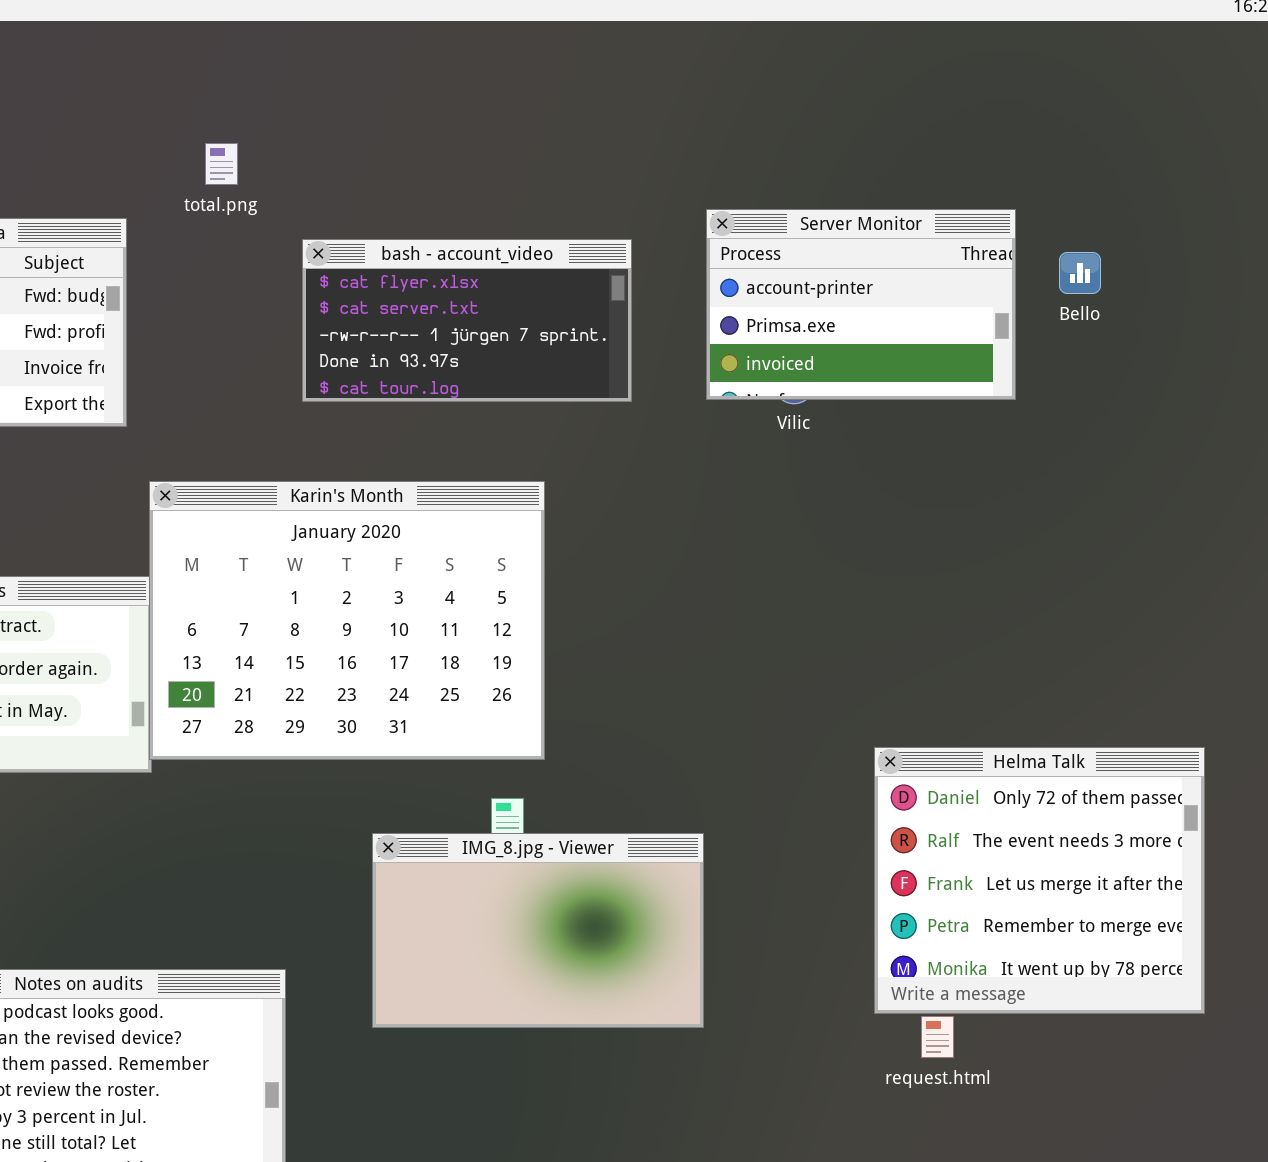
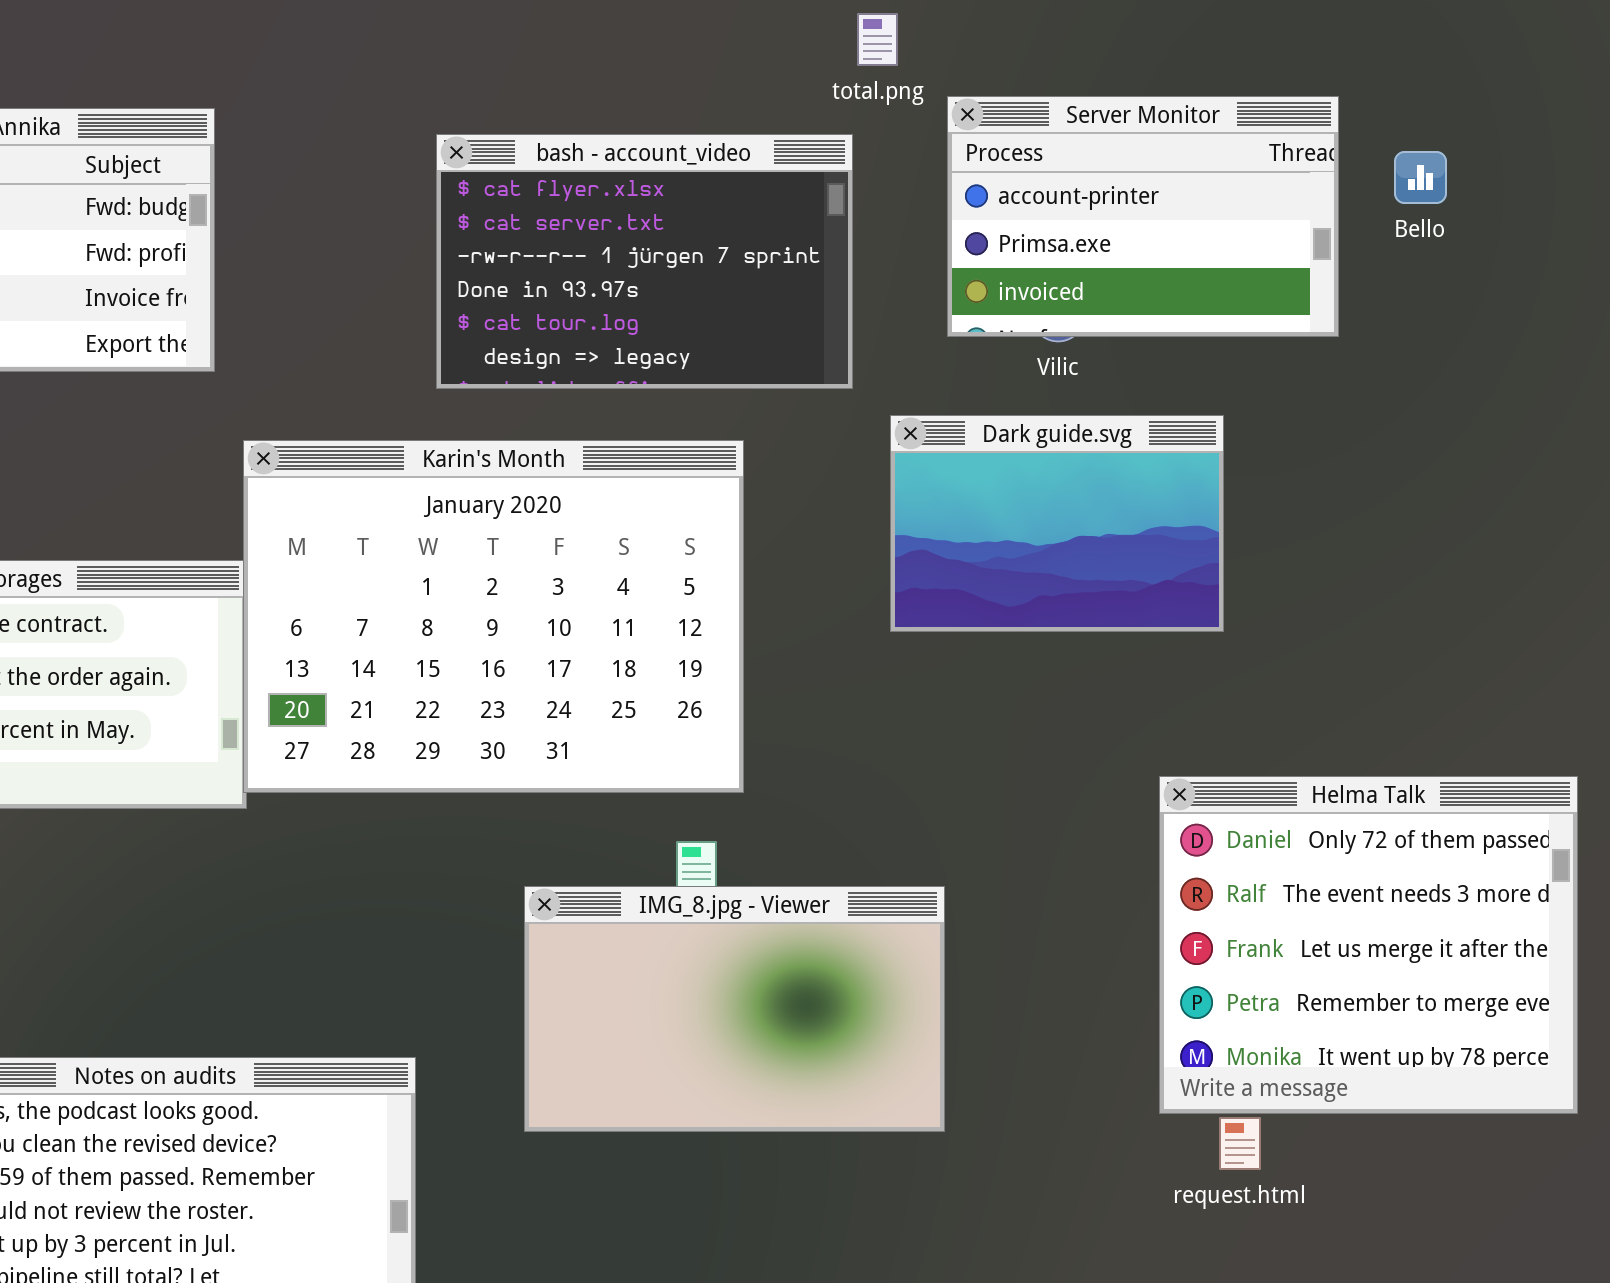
total.png: [205,143,238,185] -> [857,13,898,66], moved
bash - account_video: [302,239,632,402] -> [436,134,853,389], resized
Dark guide.svg: none -> [890,415,1224,632], opened

